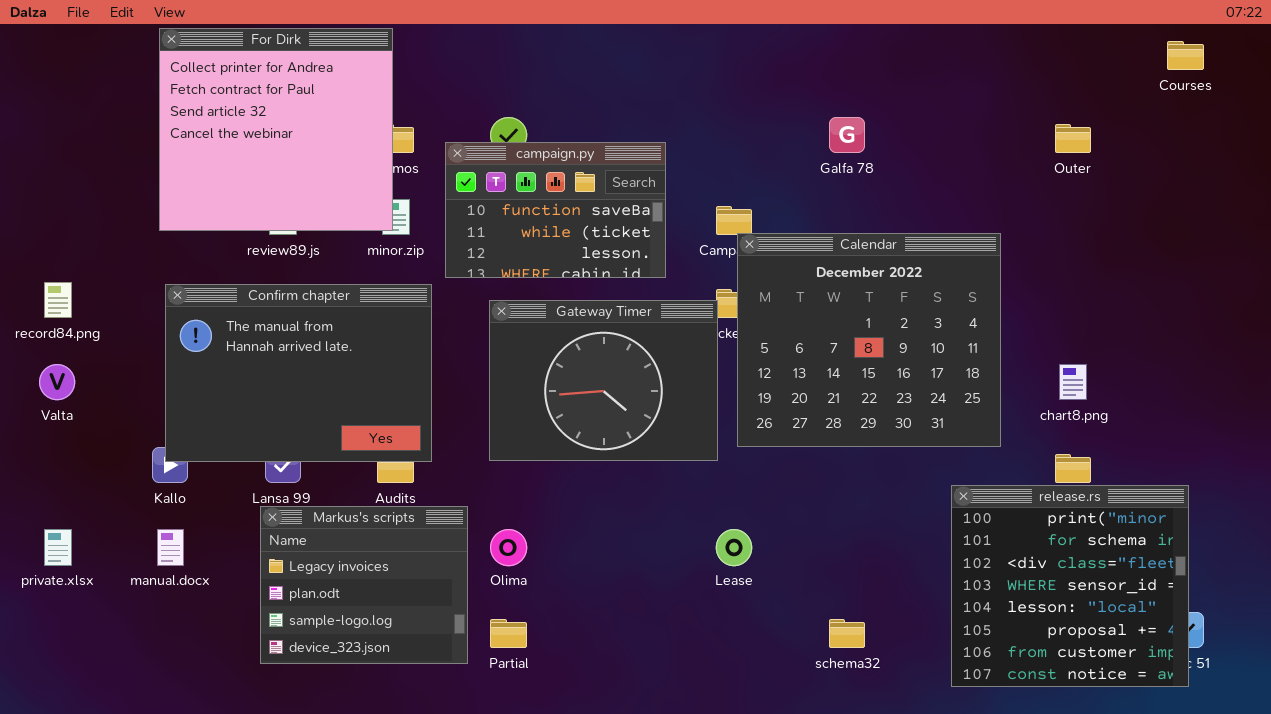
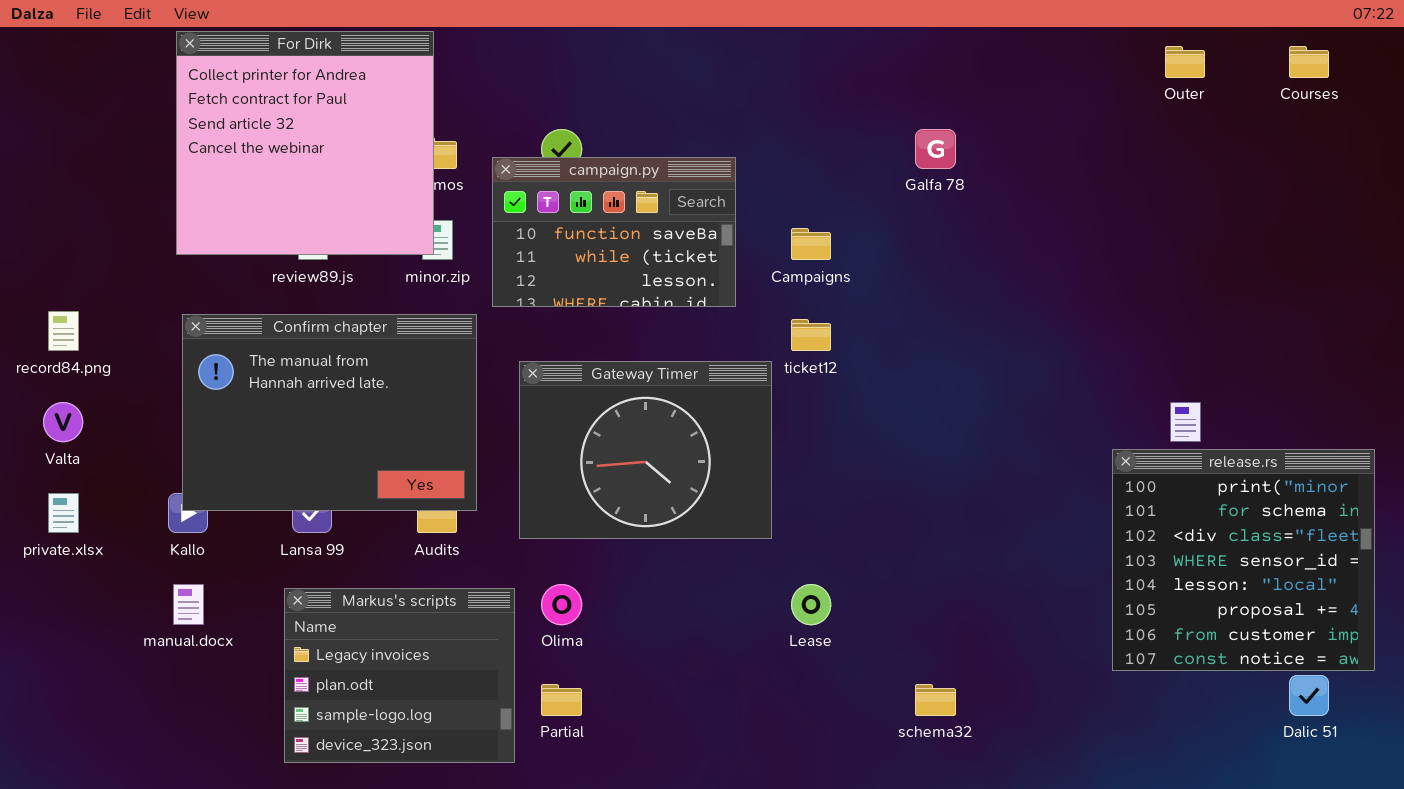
Outer: [1055,124,1091,153] -> [1165,46,1205,78], moved
Calendar: [737,233,1001,447] -> none, closed
Gateway Timer: [489,300,718,461] -> [519,361,772,539], moved
release.rs: [951,485,1189,687] -> [1112,449,1375,671], moved
Markus's scripts: [260,506,468,664] -> [284,588,515,763], moved
private.xlsx: [44,529,72,566] -> [48,493,79,533], moved

